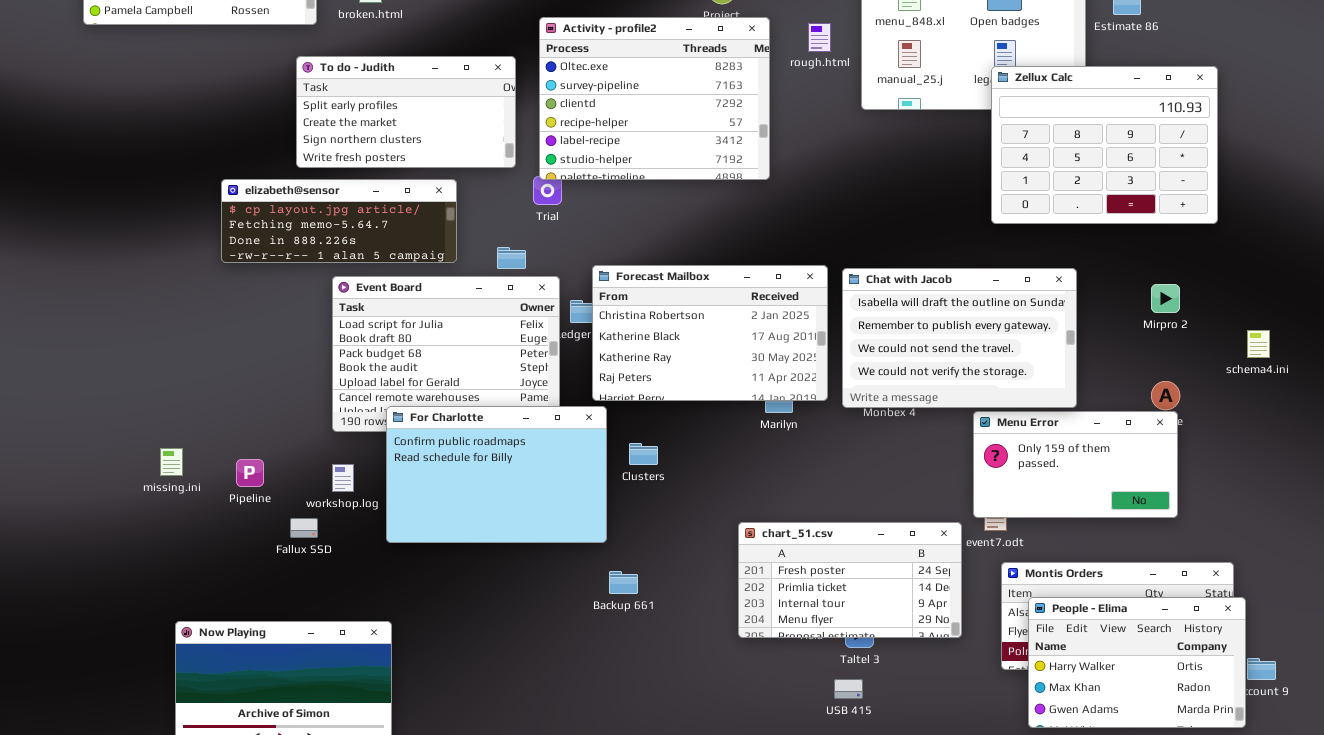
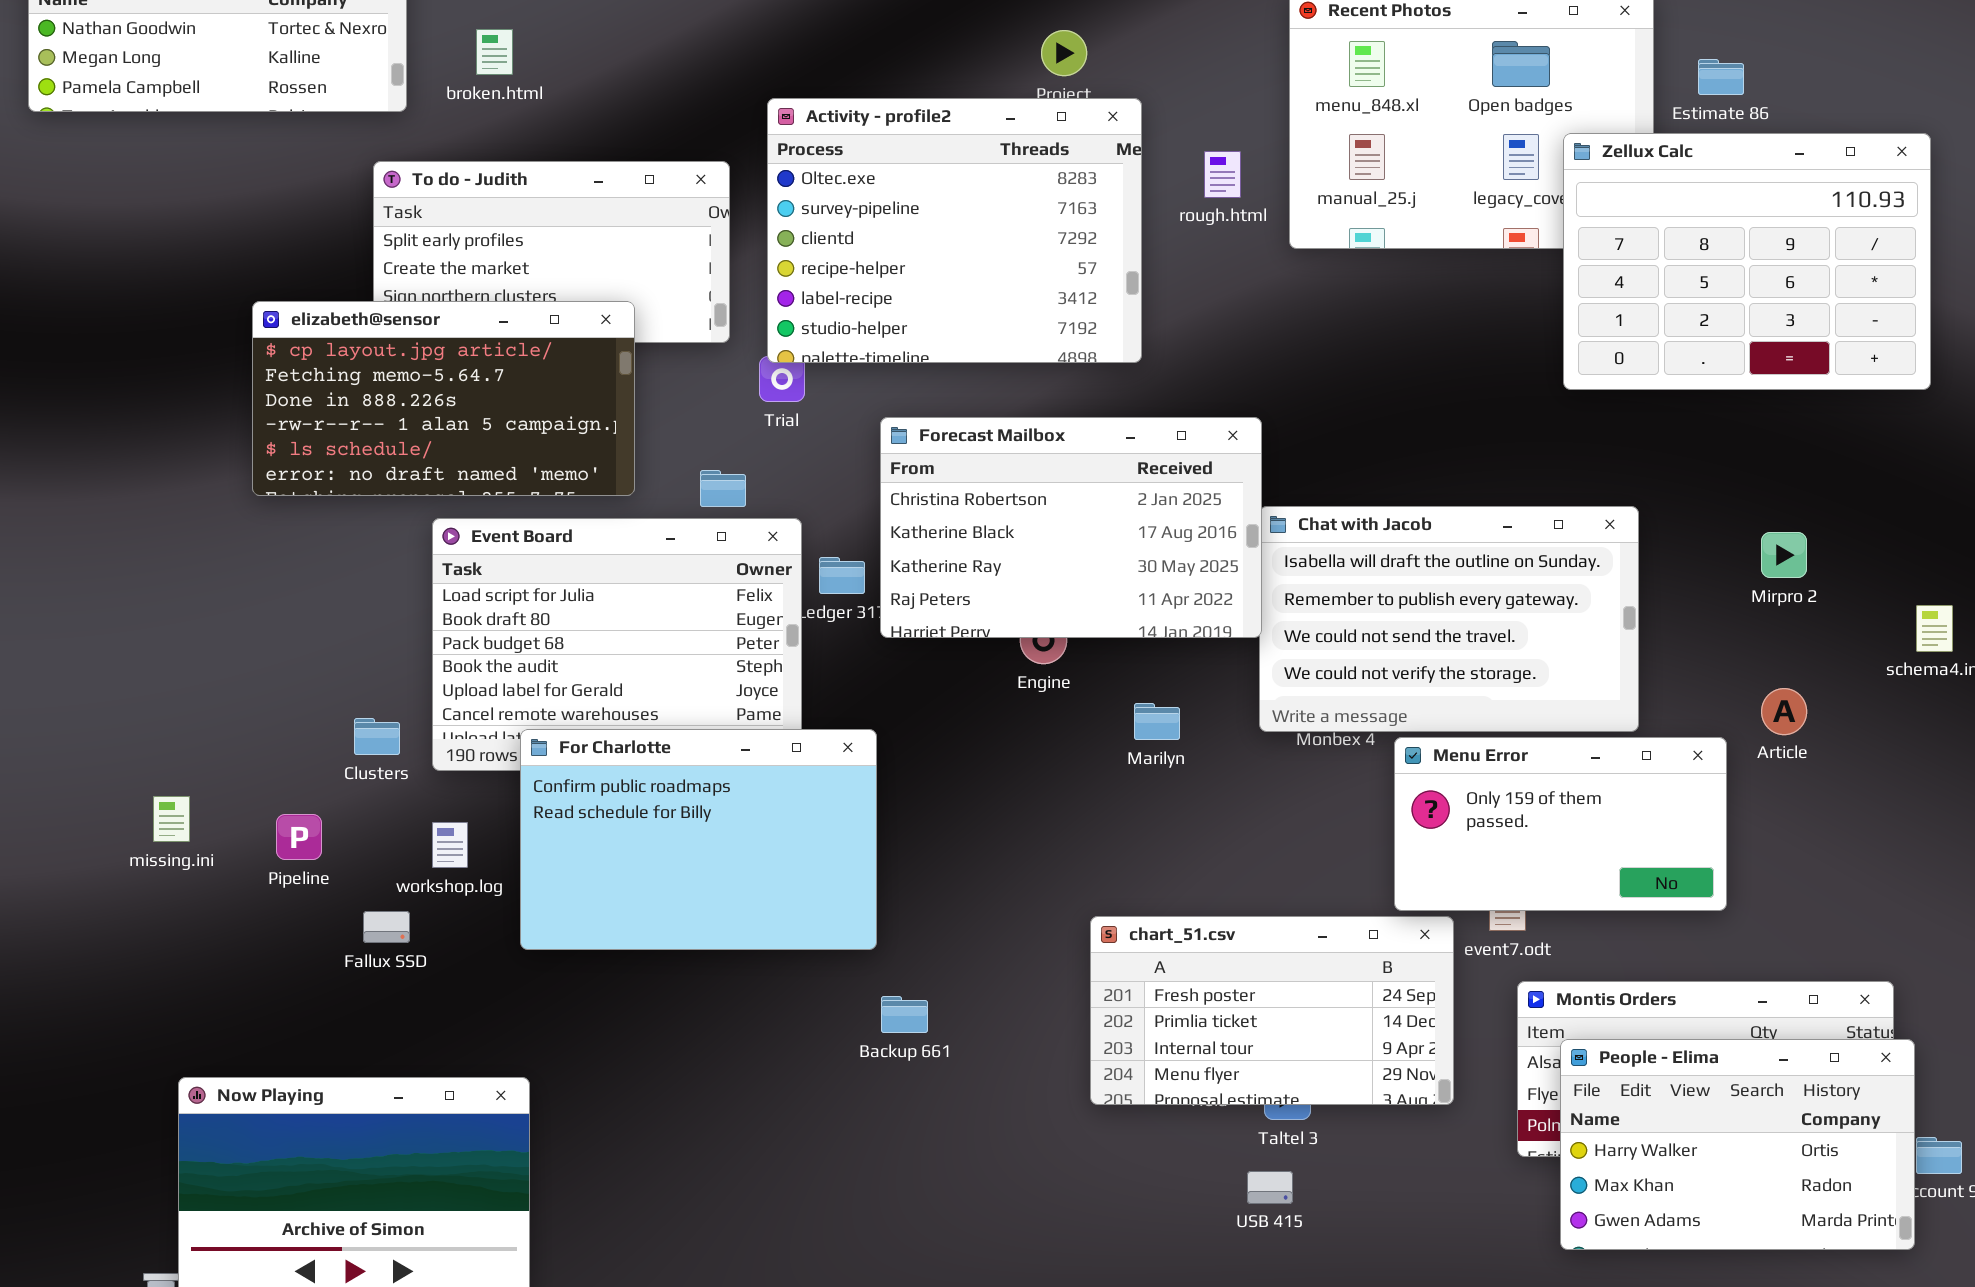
rough.html: [808,23,831,52] -> [1204,151,1241,198], moved
Zellux Calc: [991,66,1218,224] -> [1563,133,1931,390], moved
elizabeth@sensor: [221,179,457,263] -> [252,301,635,496], resized
Forecast Mailbox: [592,265,828,401] -> [880,417,1262,638], moved
Menu Error: [973,411,1178,518] -> [1394,737,1727,911], moved
Clusters: [629,443,658,465] -> [354,718,400,755], moved

